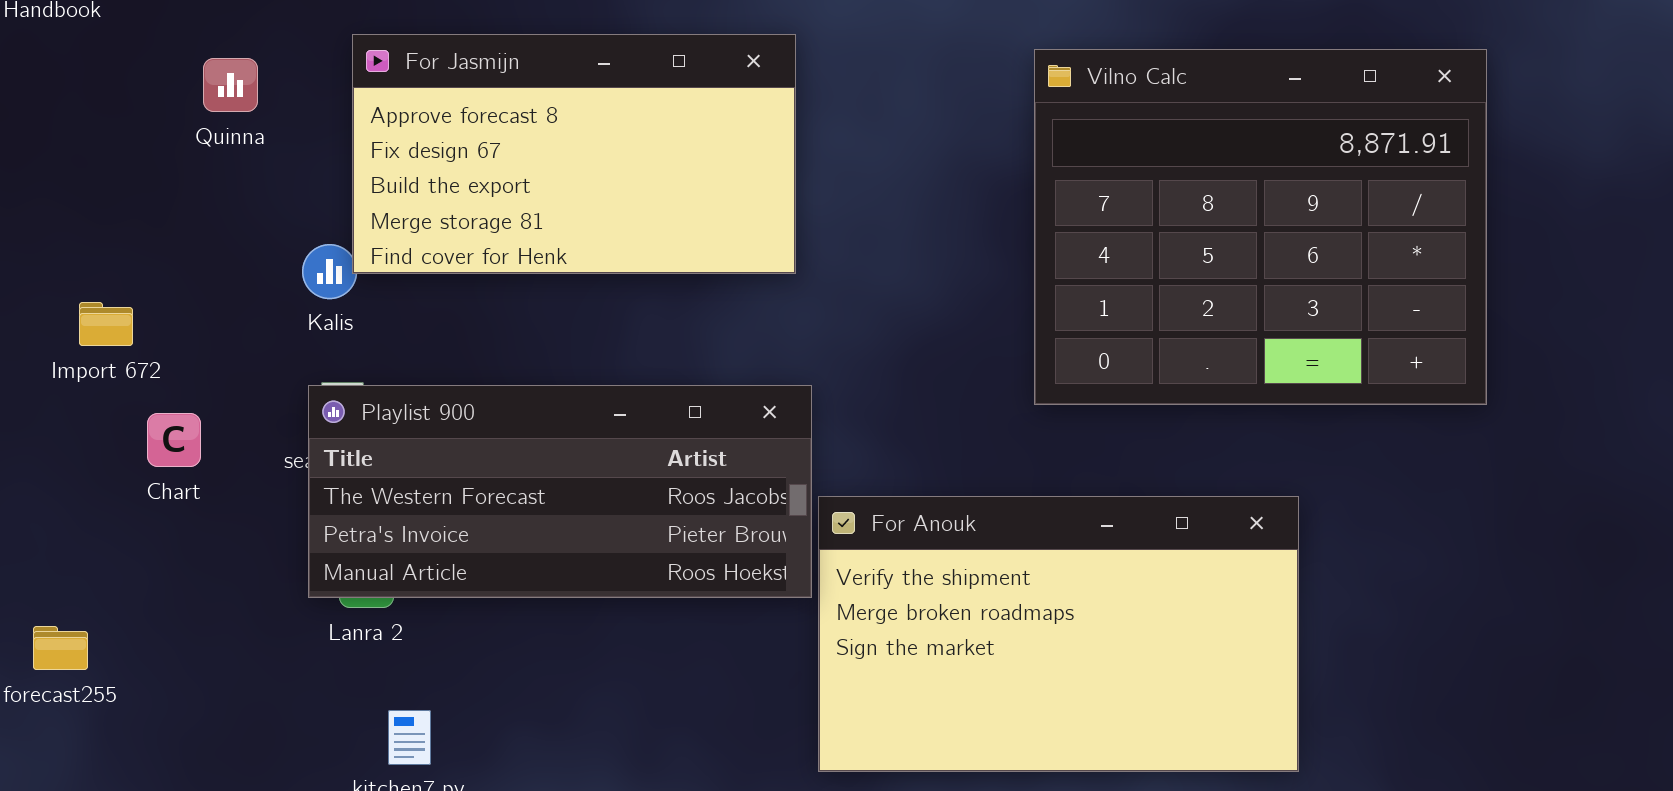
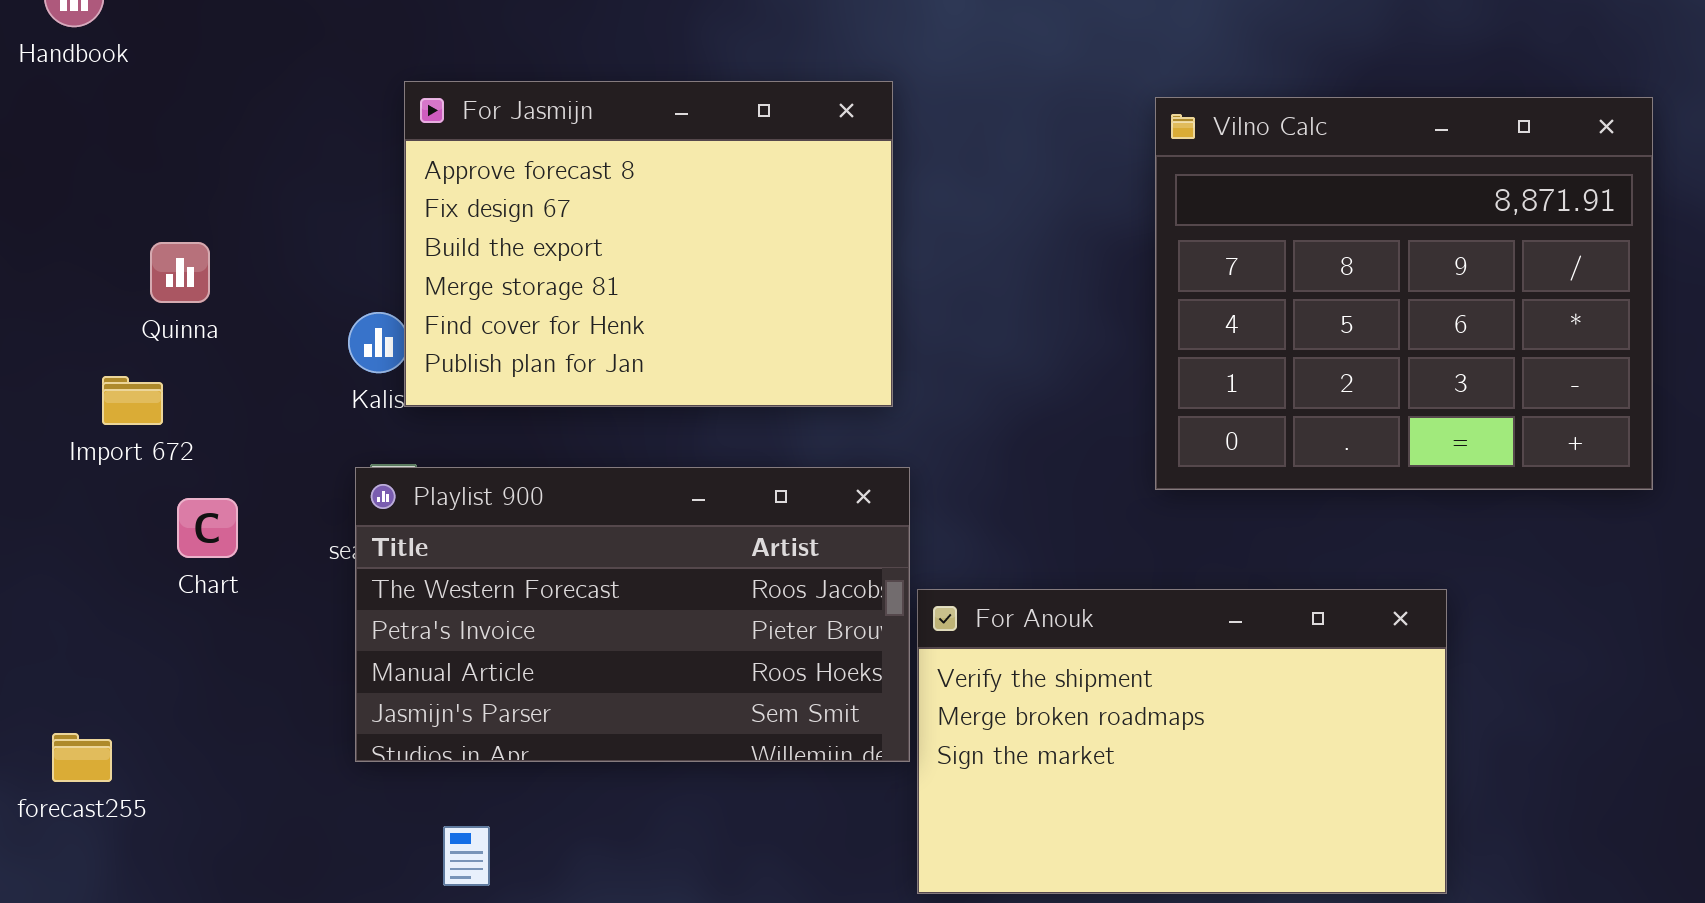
For Jasmijn: [352,34,796,274] -> [404,81,893,407], resized
Quinna: [203,58,258,112] -> [150,242,210,303], moved
Playlist 900: [308,385,812,598] -> [355,467,910,762], resized

